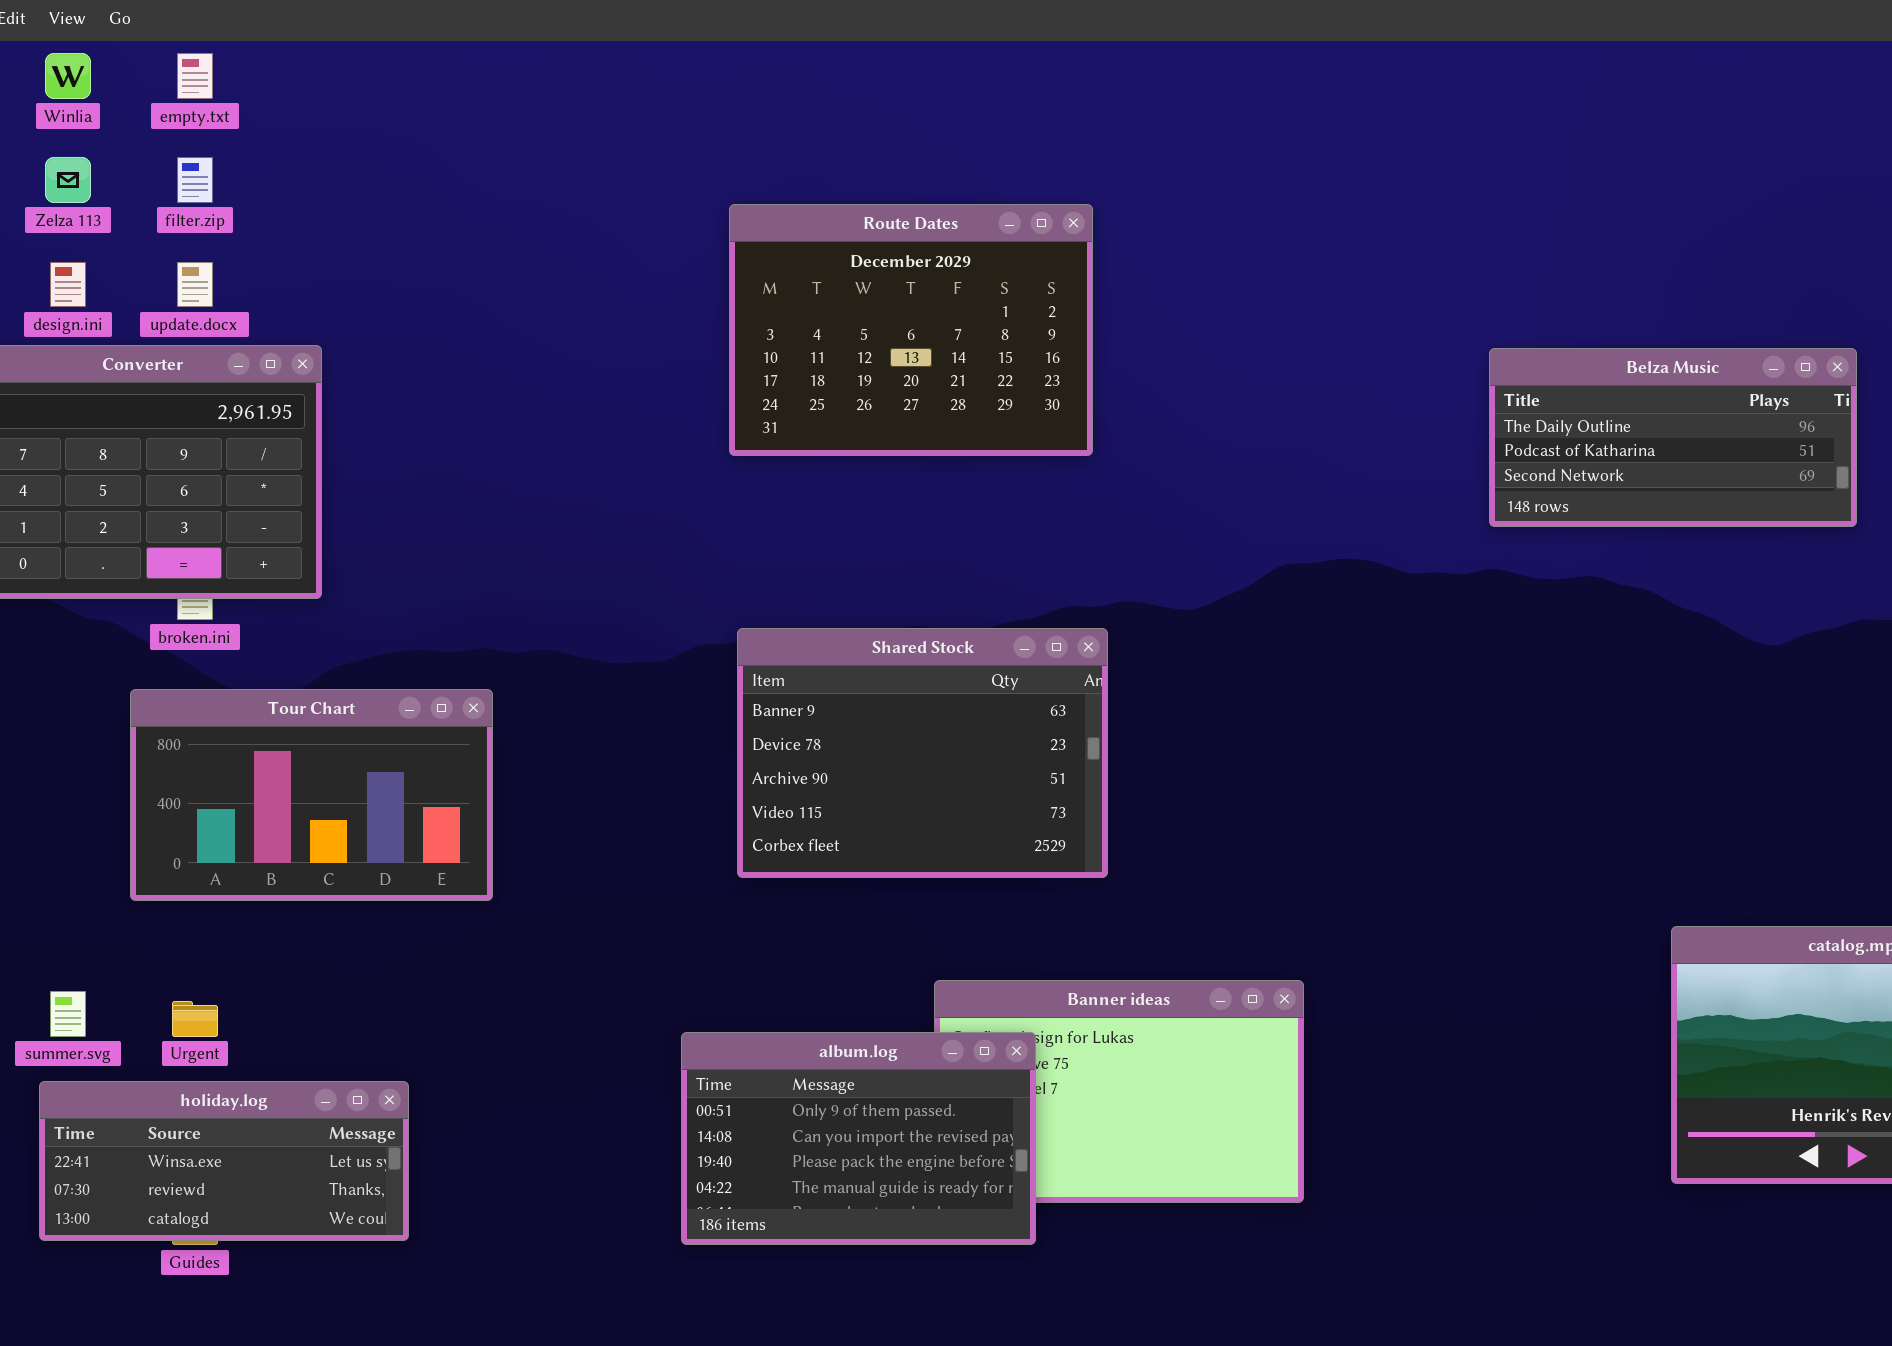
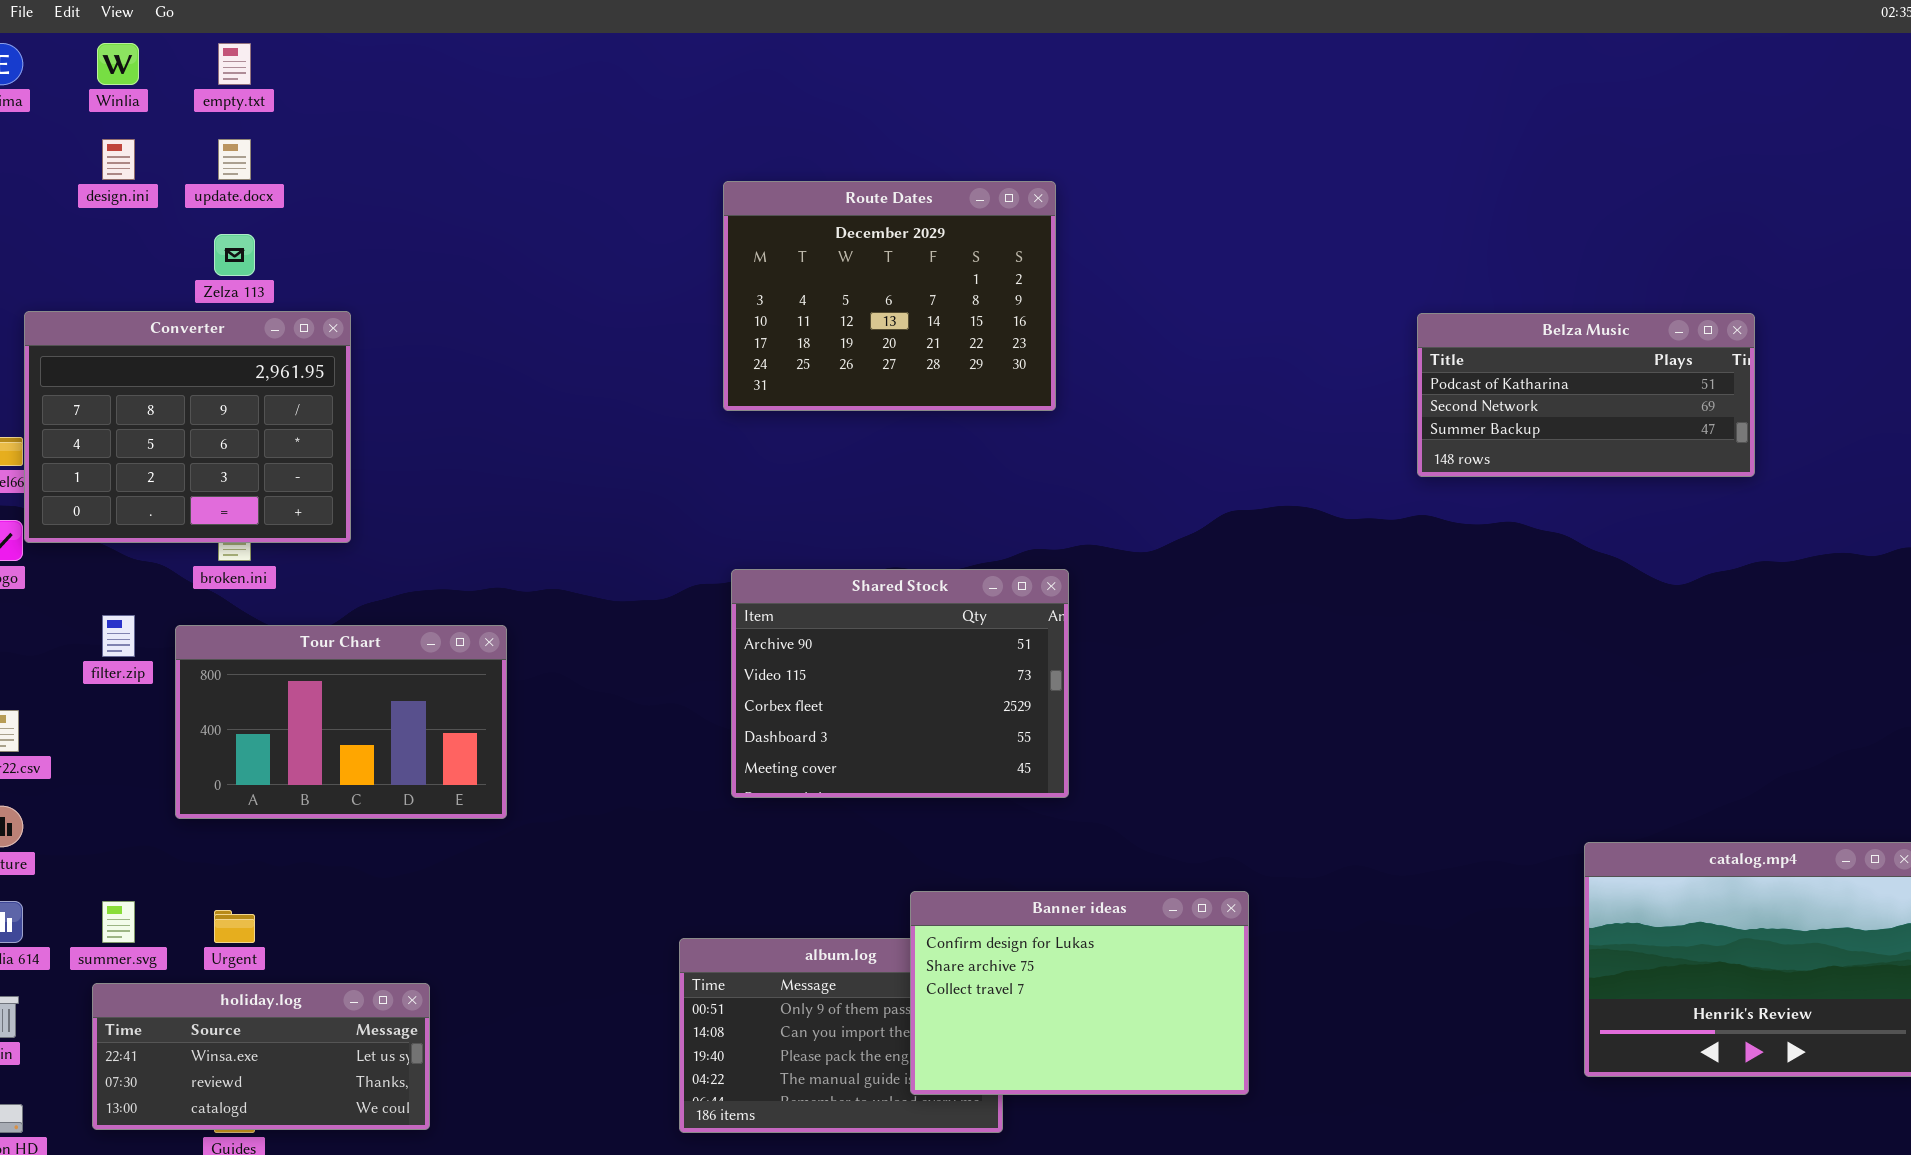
Zelza 113: [45,157,91,203] -> [214,234,255,276], moved
filter.zip: [177,157,213,203] -> [102,615,135,657], moved
design.ini: [50,262,86,307] -> [102,139,135,180], moved
update.docx: [177,262,213,307] -> [218,139,251,180], moved
Belza Music: [1489,348,1857,527] -> [1417,313,1755,477], scrolled down 1 row
Shared Stock: [737,628,1108,878] -> [731,569,1069,798], scrolled down 2 rows
Banner ideas: [934,980,1304,1203] -> [910,891,1249,1095], raised

